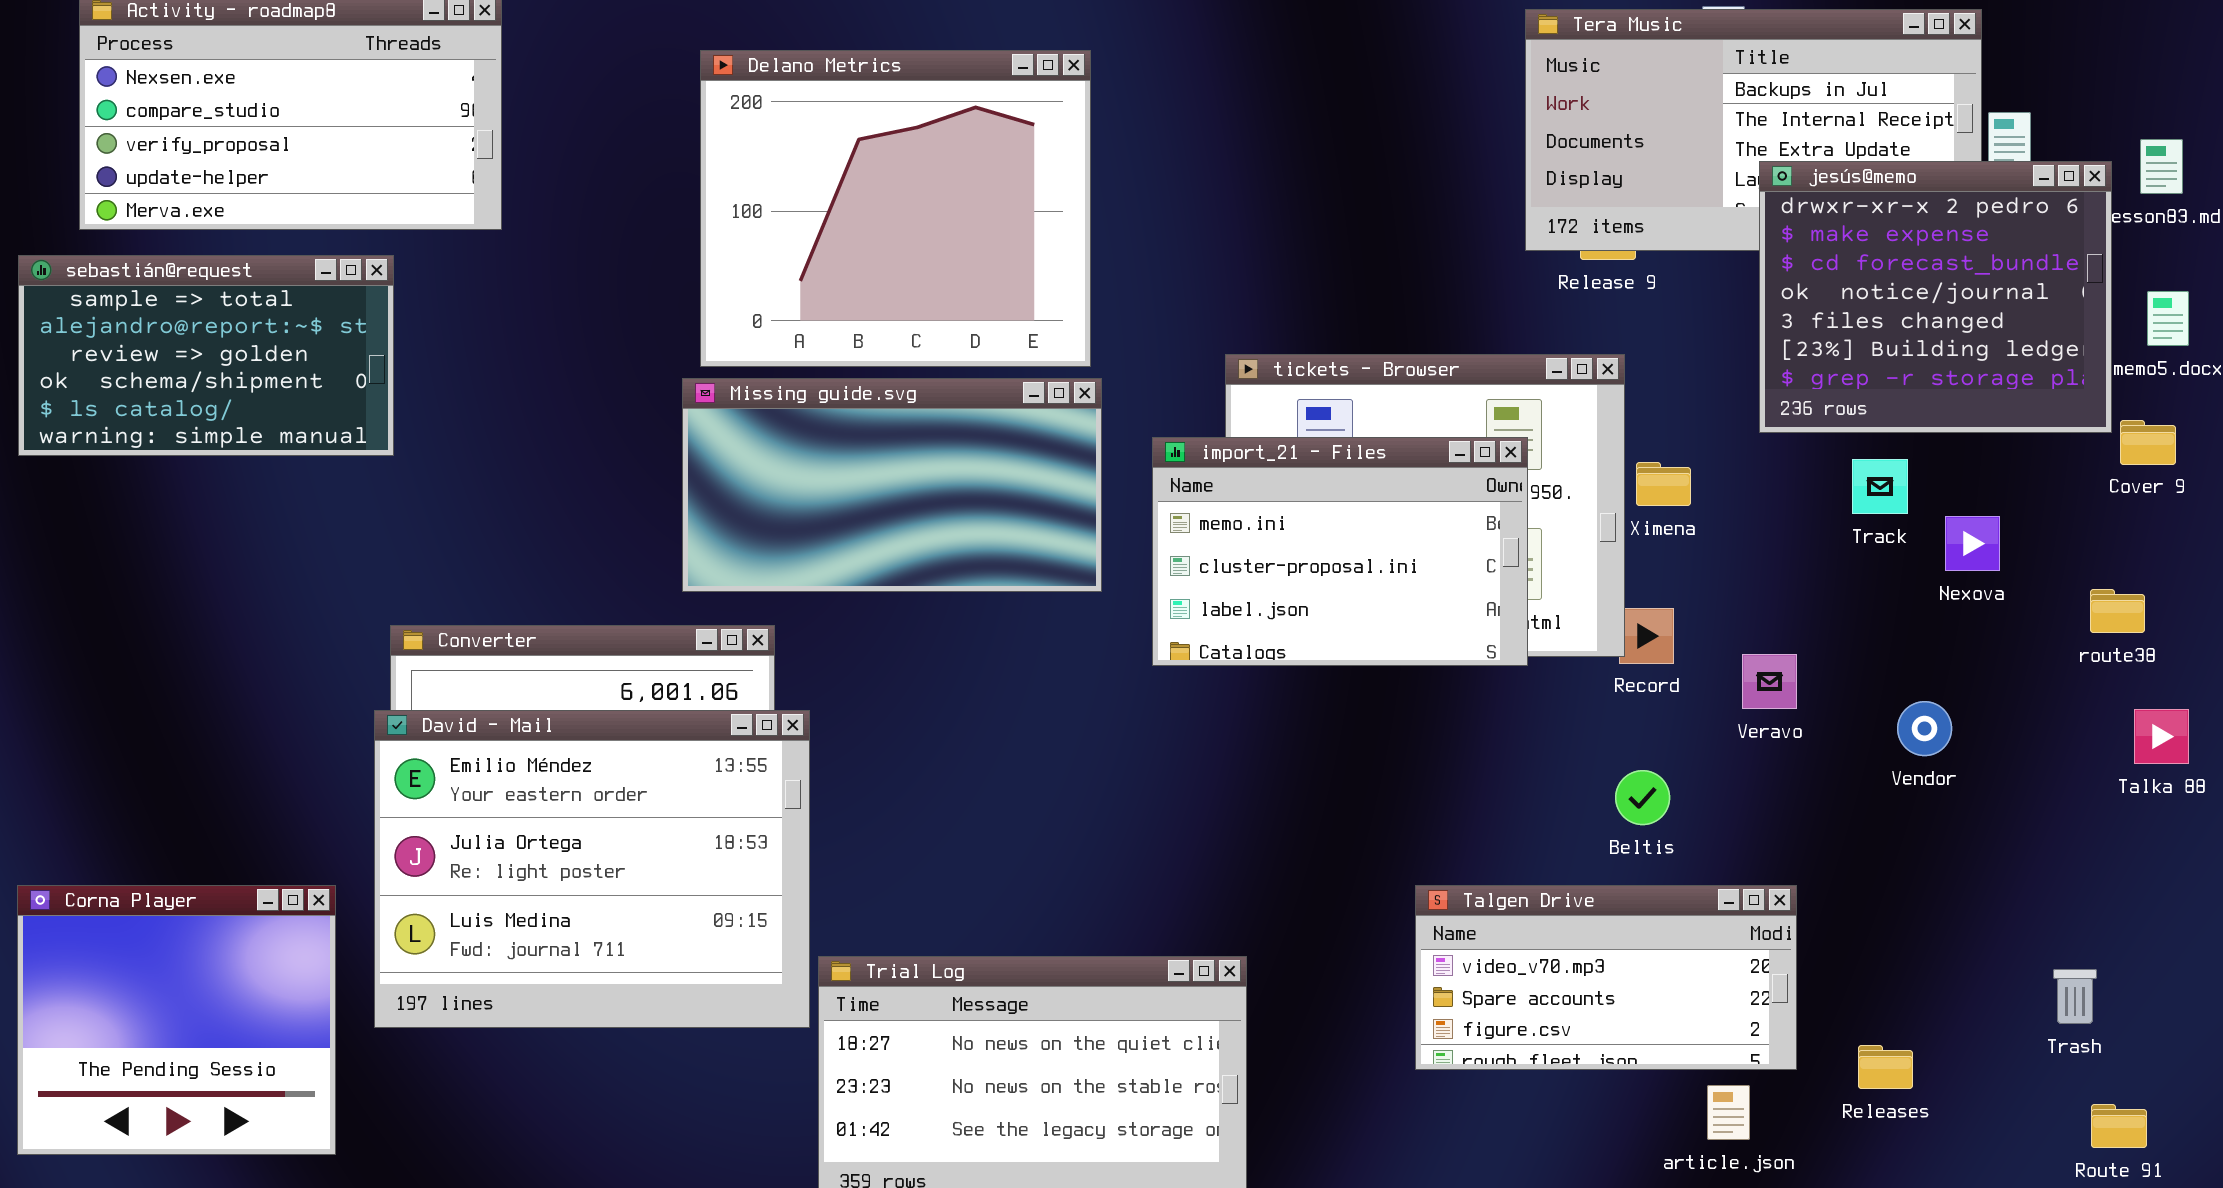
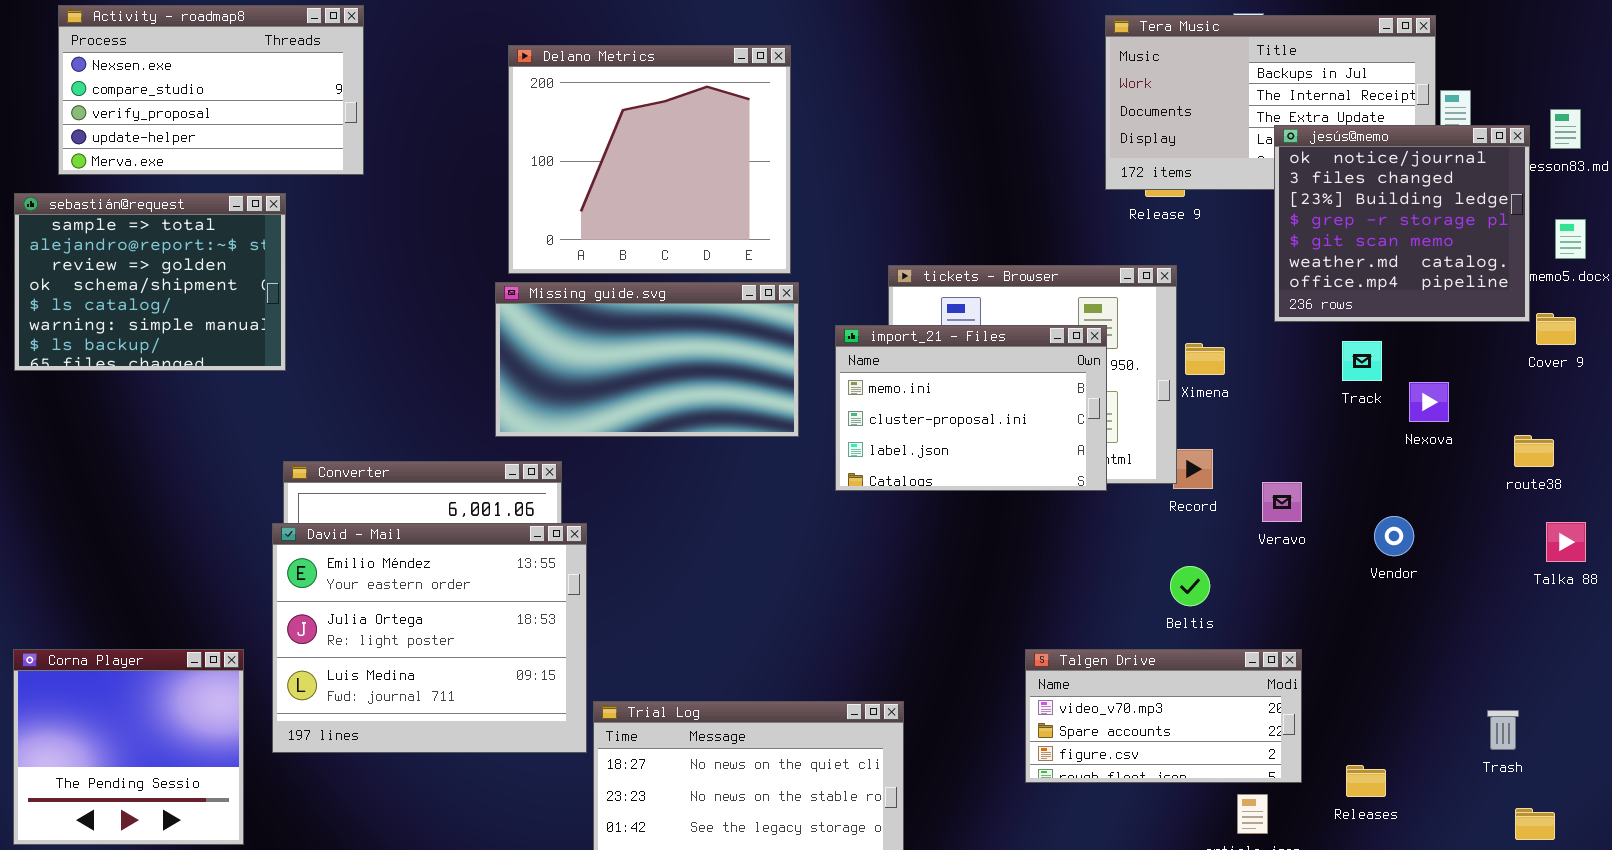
jesús@memo: [1759,161,2112,433] -> [1274,125,1530,322], scrolled down 3 rows
sebastián@request: [18,255,394,456] -> [14,193,286,371], resized

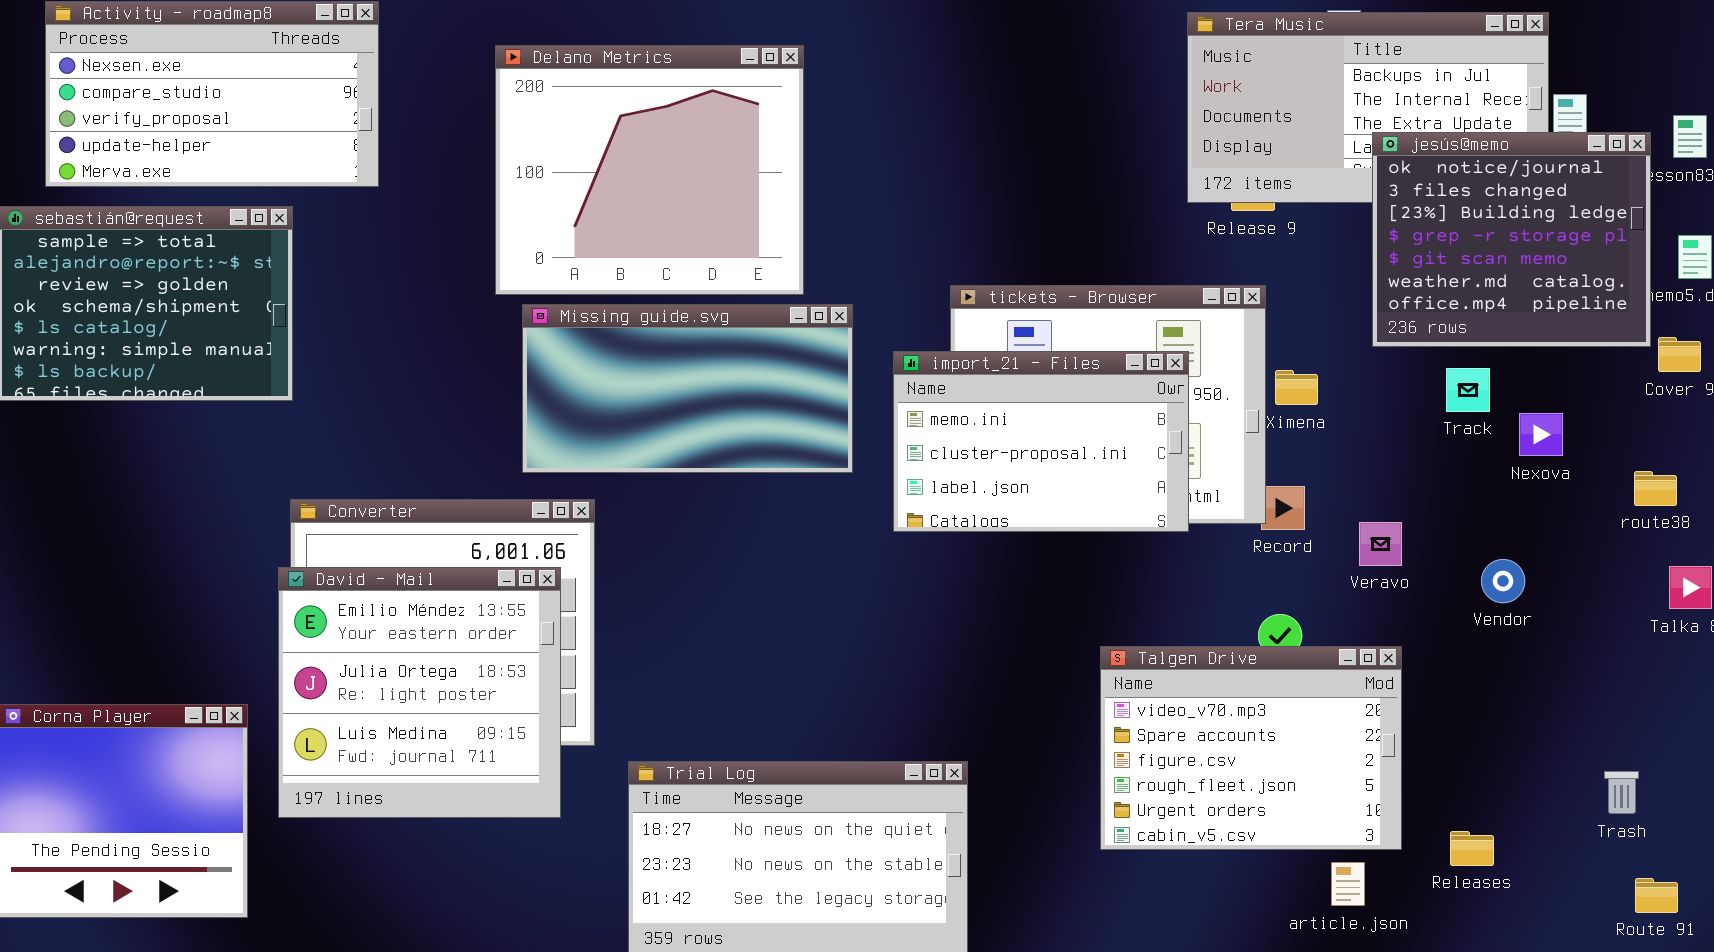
Delano Metrics: [508,45,791,274] -> [495,45,804,295], moved
David - Mail: [272,523,587,753] -> [278,567,561,818], resized
Talgen Drive: [1025,649,1302,783] -> [1100,646,1402,850], resized

